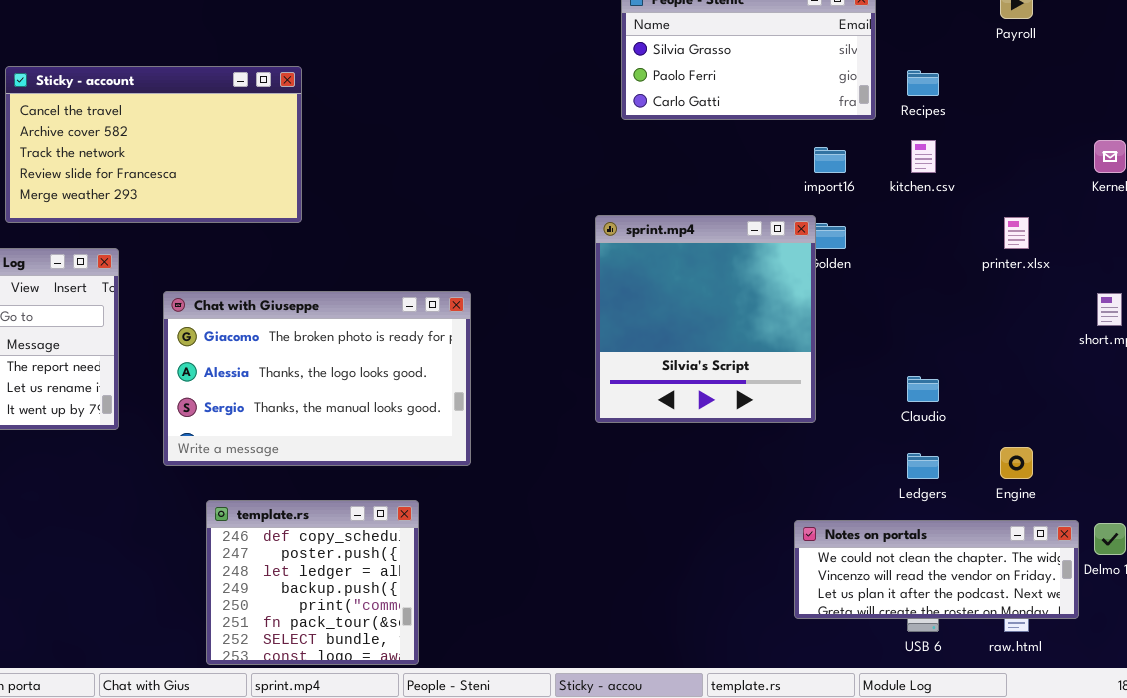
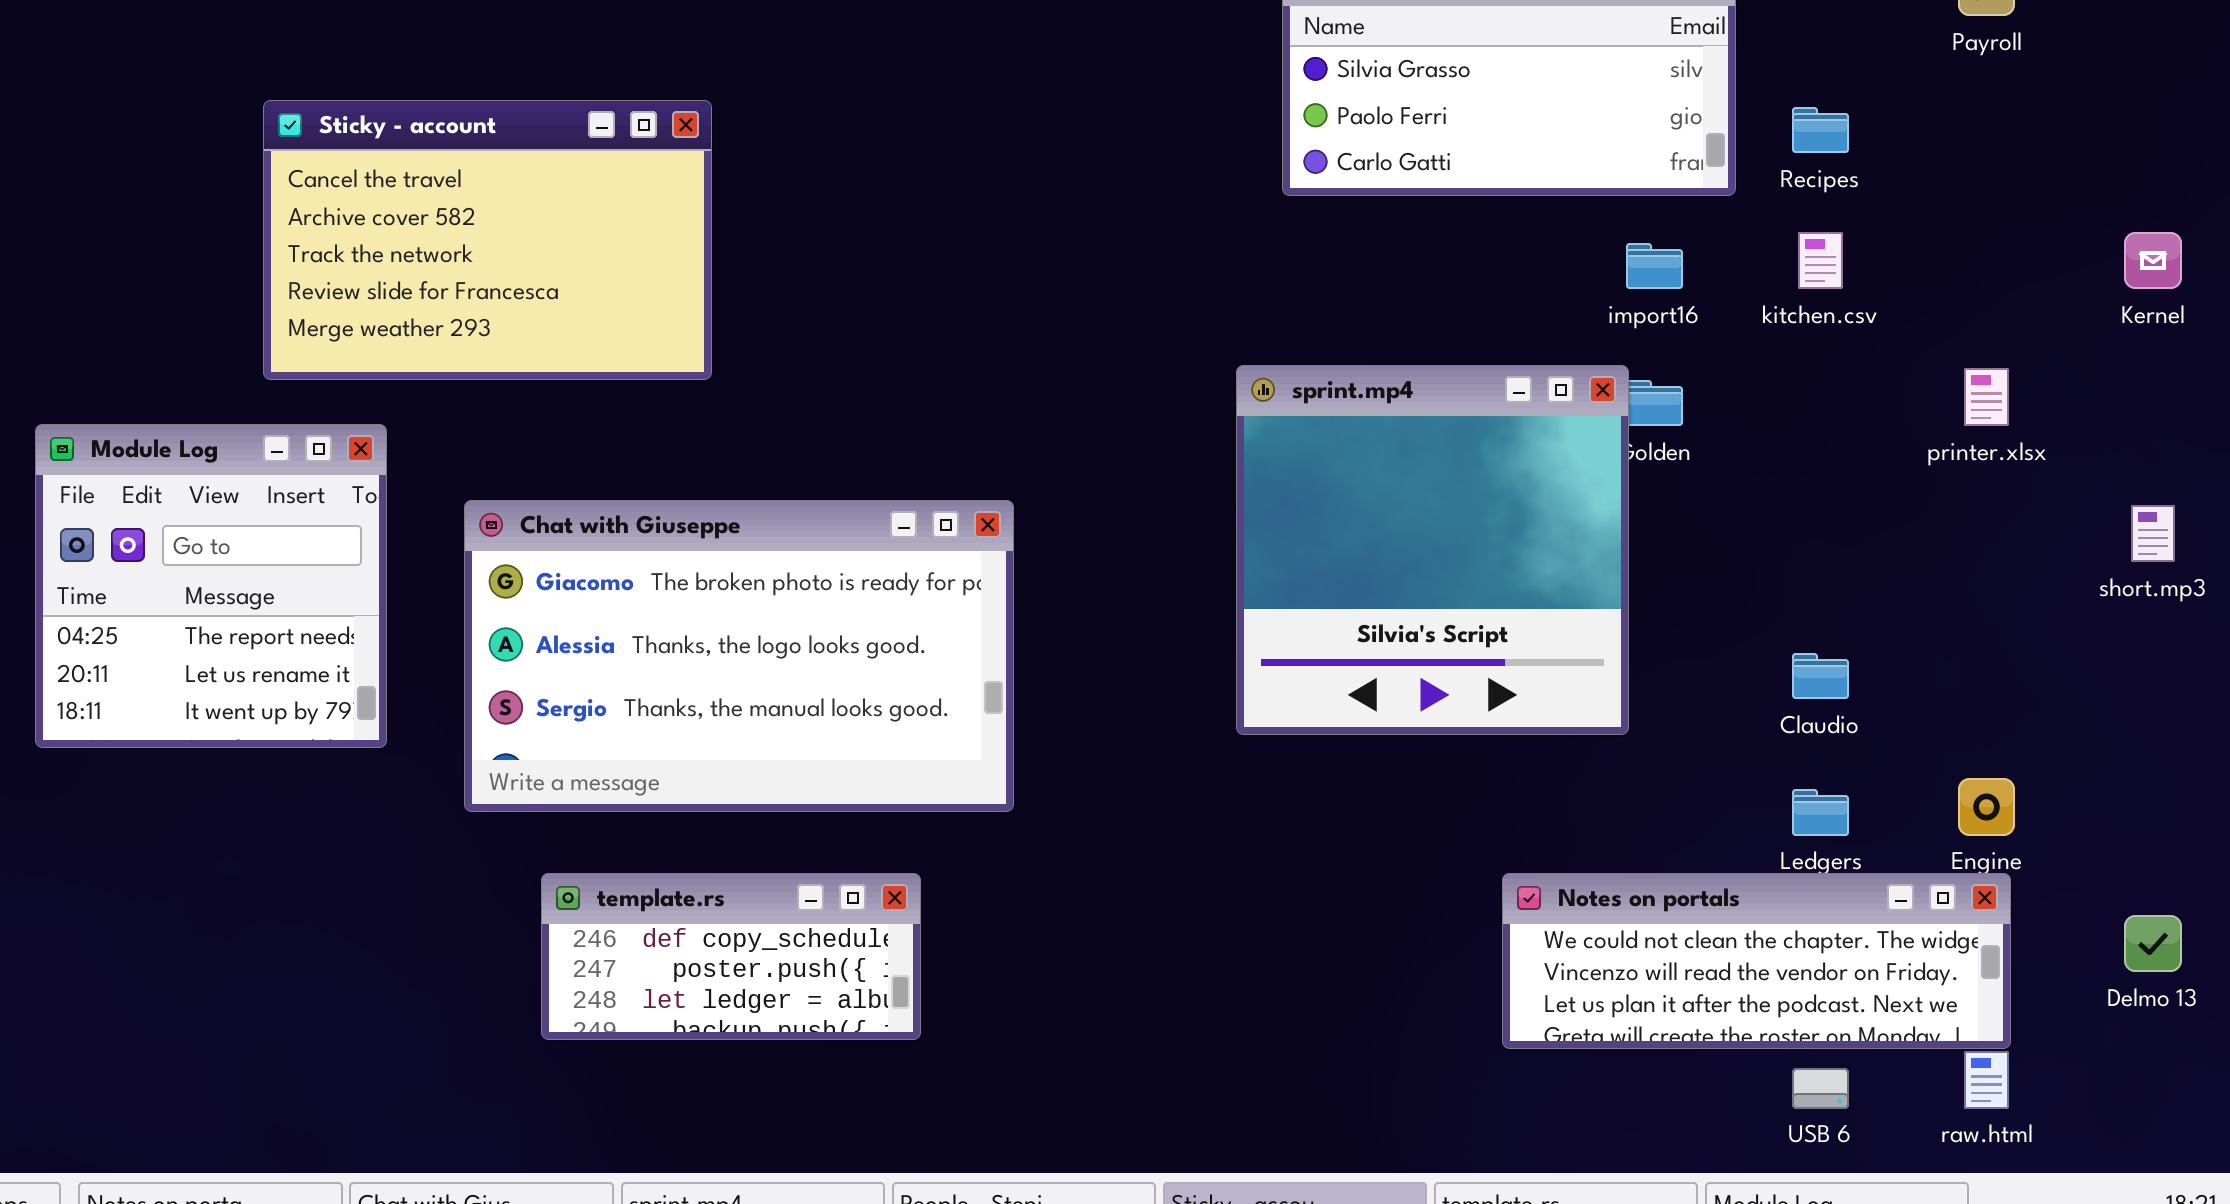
Sticky - account: [5,66,302,223] -> [263,100,712,380], resized
template.rs: [206,500,419,665] -> [541,873,921,1040], resized
Notes on portals: [794,520,1079,619] -> [1502,873,2011,1049], moved

